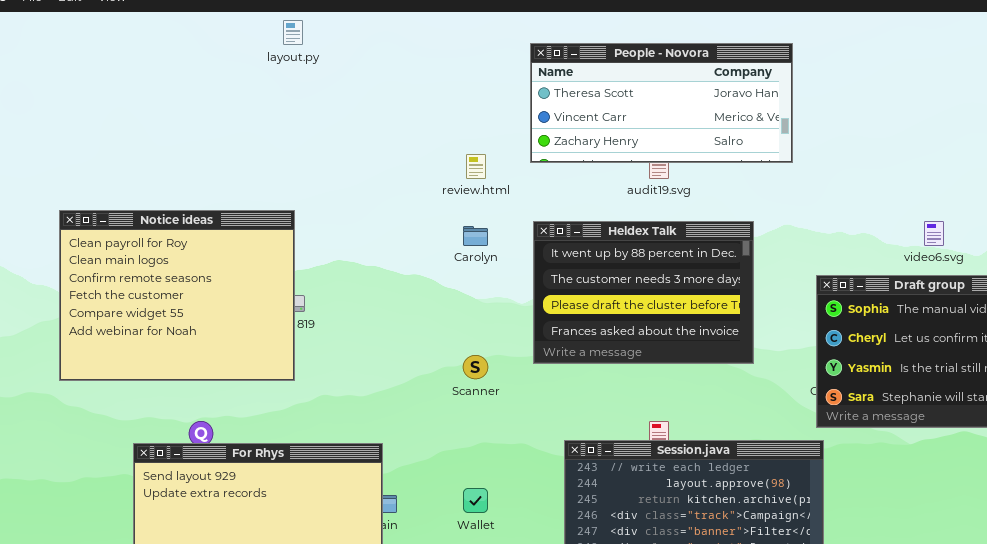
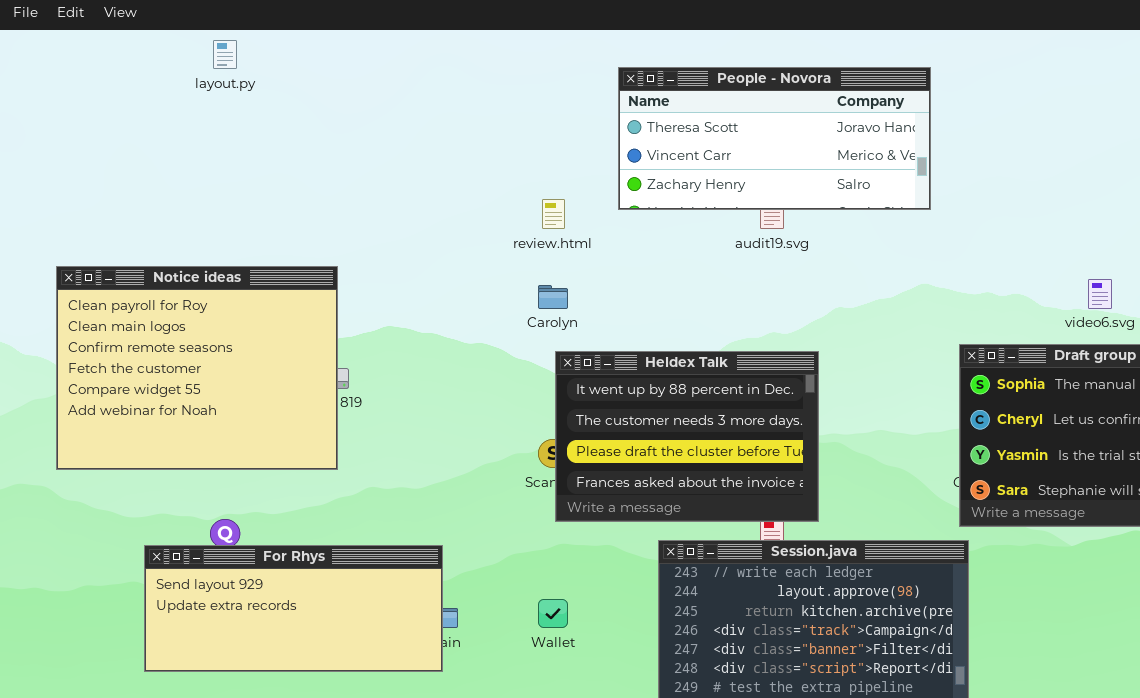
layout.py: [283,20,303,45] -> [213,40,237,69], moved
Heldex Talk: [533,221,754,364] -> [555,351,819,522], moved

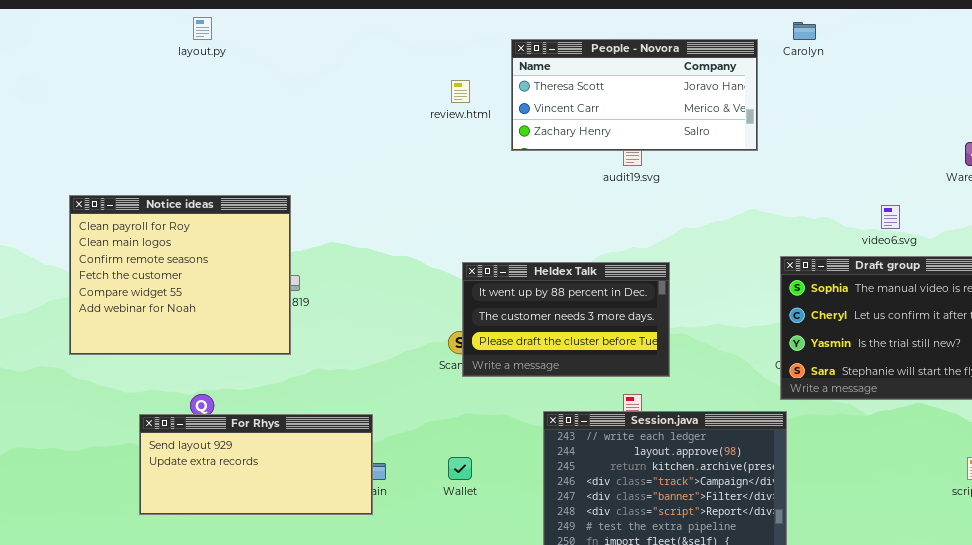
review.html: [542,199,565,229] -> [451,80,470,103], moved
Carolyn: [538,285,568,309] -> [793,22,816,40], moved
Heldex Talk: [555,351,819,522] -> [462,262,670,377], resized

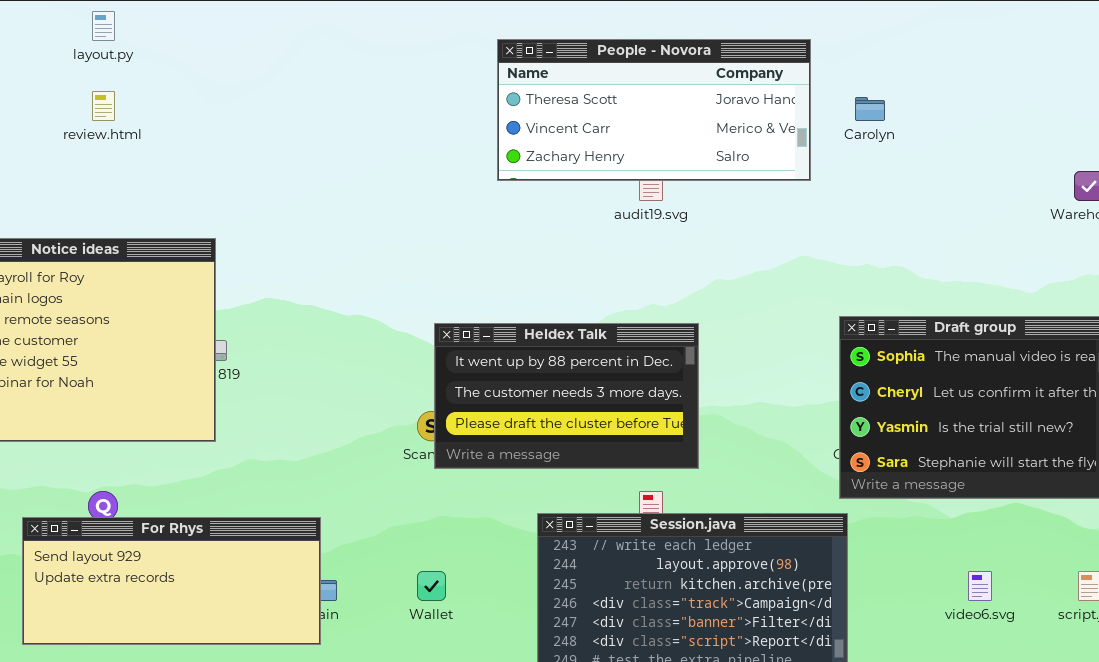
Carolyn: [793,22,816,40] -> [855,97,885,121], moved
review.html: [451,80,470,103] -> [92,91,115,121], moved
video6.svg: [881,205,900,229] -> [968,571,992,601], moved

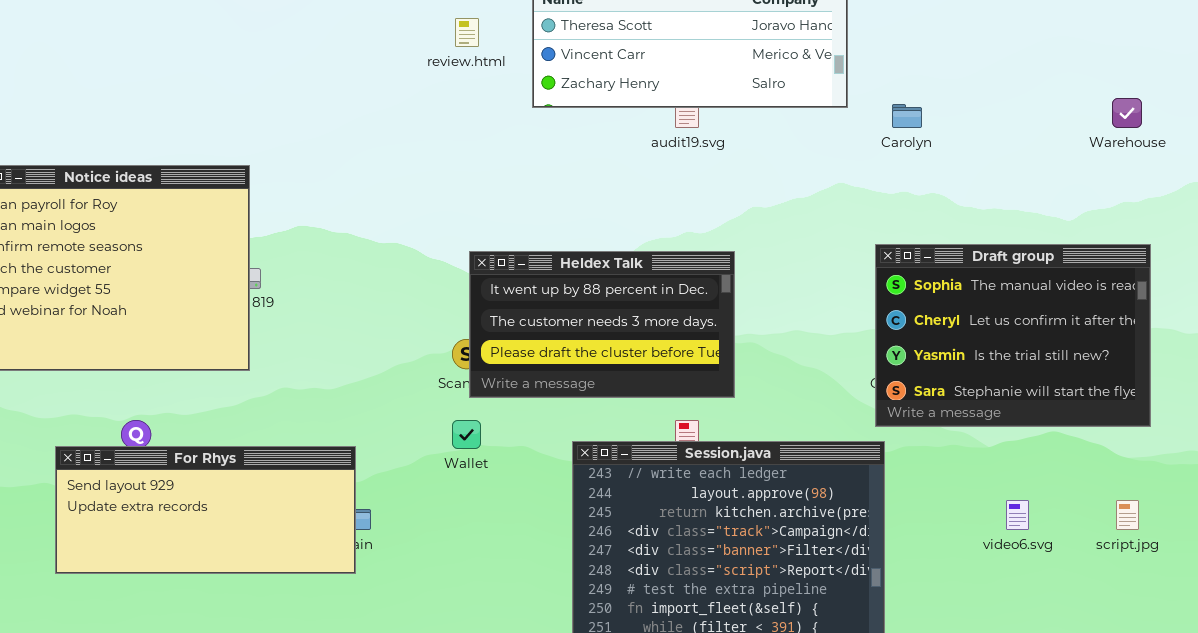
review.html: [92,91,115,121] -> [455,18,479,47], moved
Carolyn: [855,97,885,121] -> [892,104,922,128], moved
Wallet: [417,571,446,601] -> [452,420,481,449], moved

